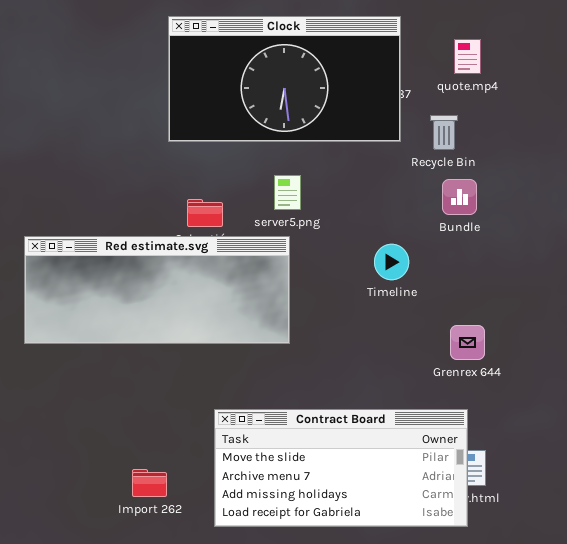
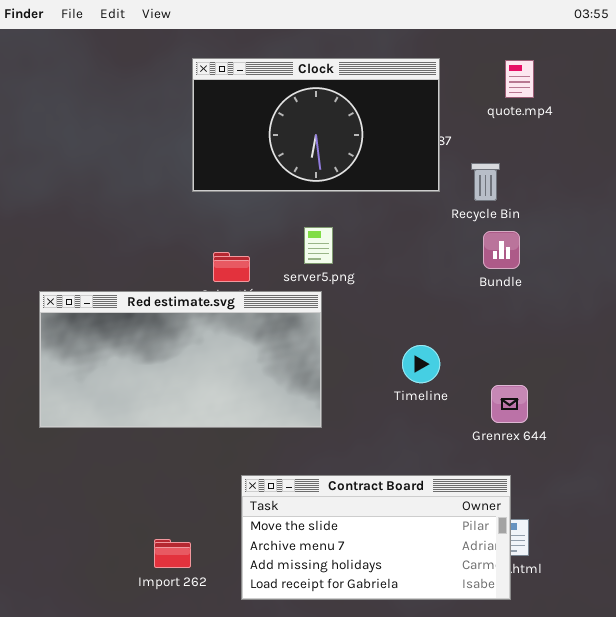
quote.mp4: [454,39,481,74] -> [505,60,534,98], moved
Red estimate.svg: [24,236,290,344] -> [39,291,322,428], resized
Timeline: [374,244,409,280] -> [402,345,440,383], moved

